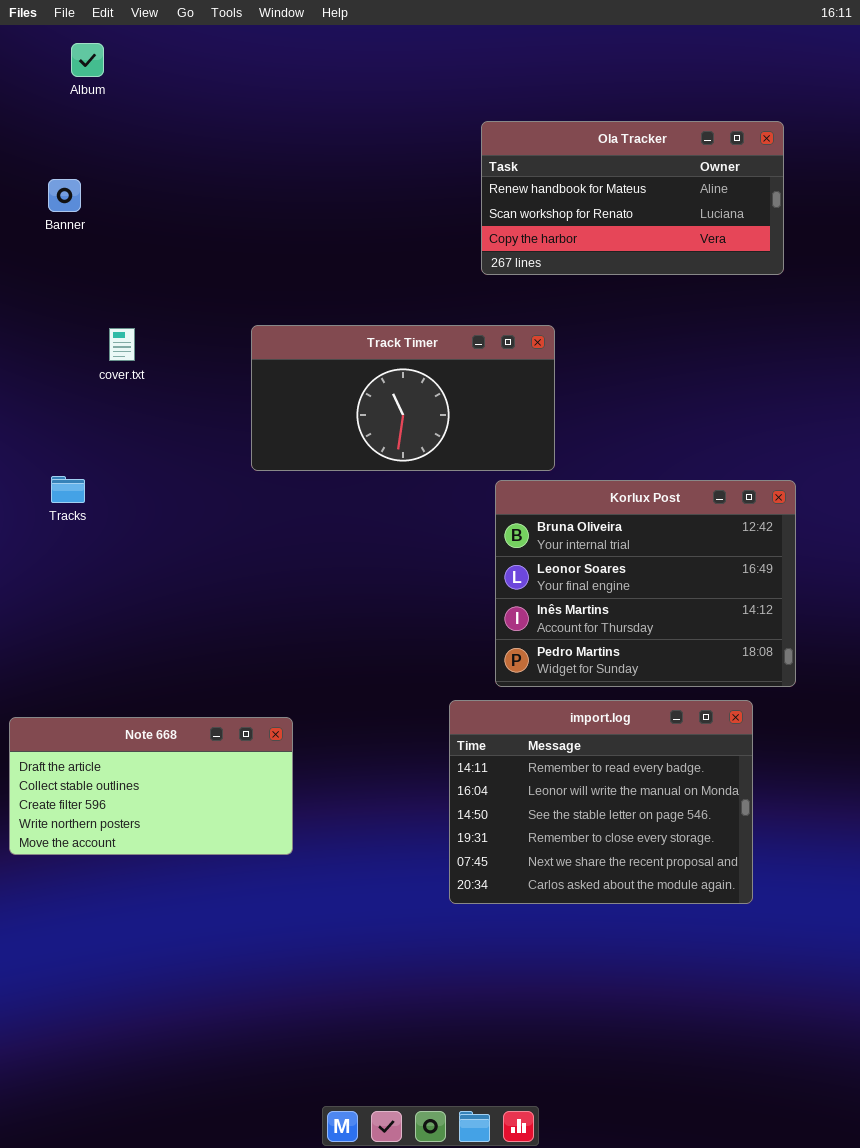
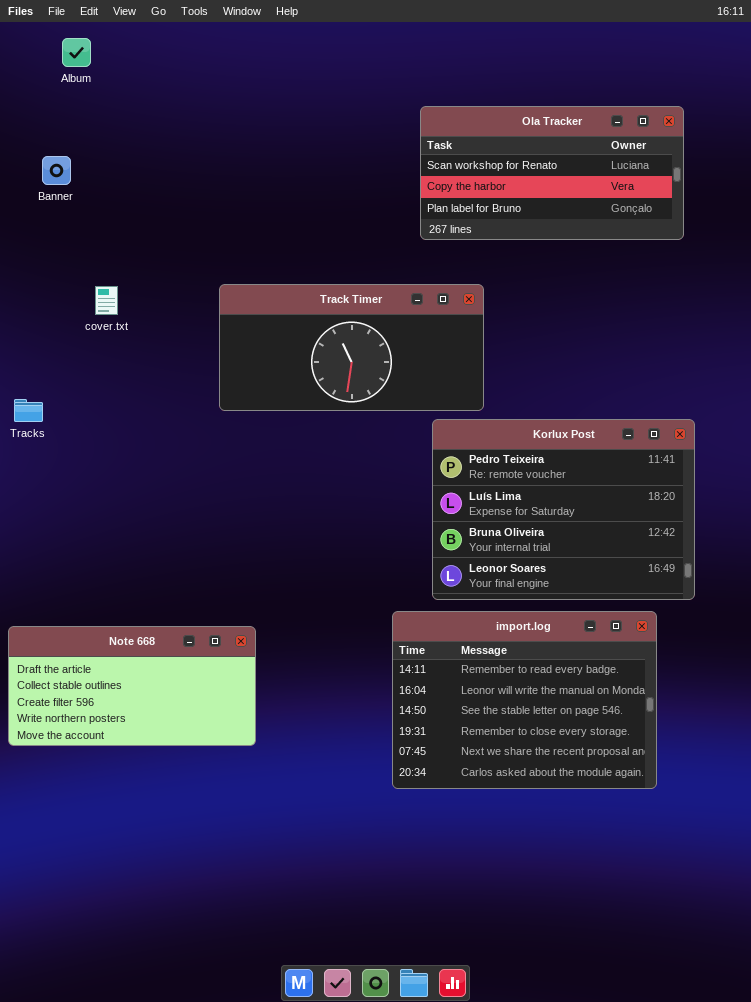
Ola Tracker: [481,121,784,275] -> [420,106,684,240], scrolled down 1 row
Tracks: [51,476,85,503] -> [14,399,43,422], moved
Korlux Post: [495,480,796,687] -> [432,419,695,600], scrolled up 2 rows

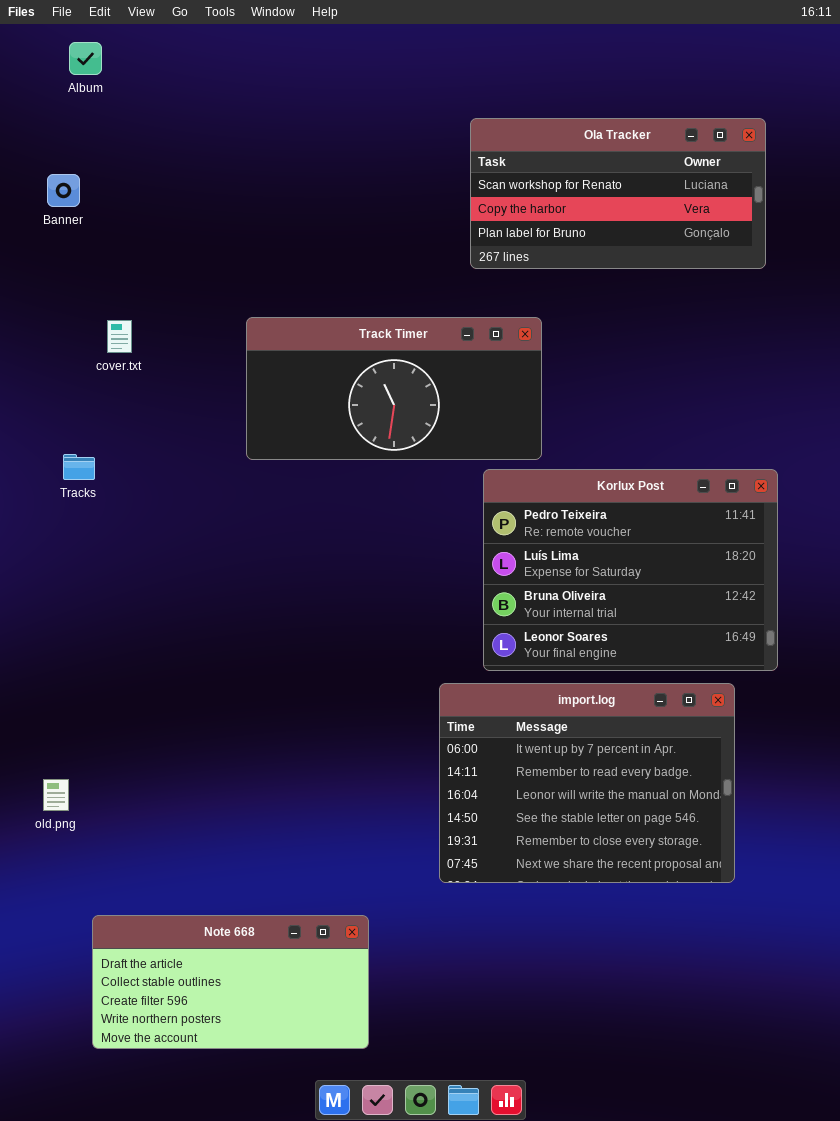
Tracks: [14,399,43,422] -> [63,454,95,480], moved
import.log: [392,611,657,789] -> [439,683,735,883], scrolled up 1 row
Note 668: [8,626,256,746] -> [92,915,369,1049], moved

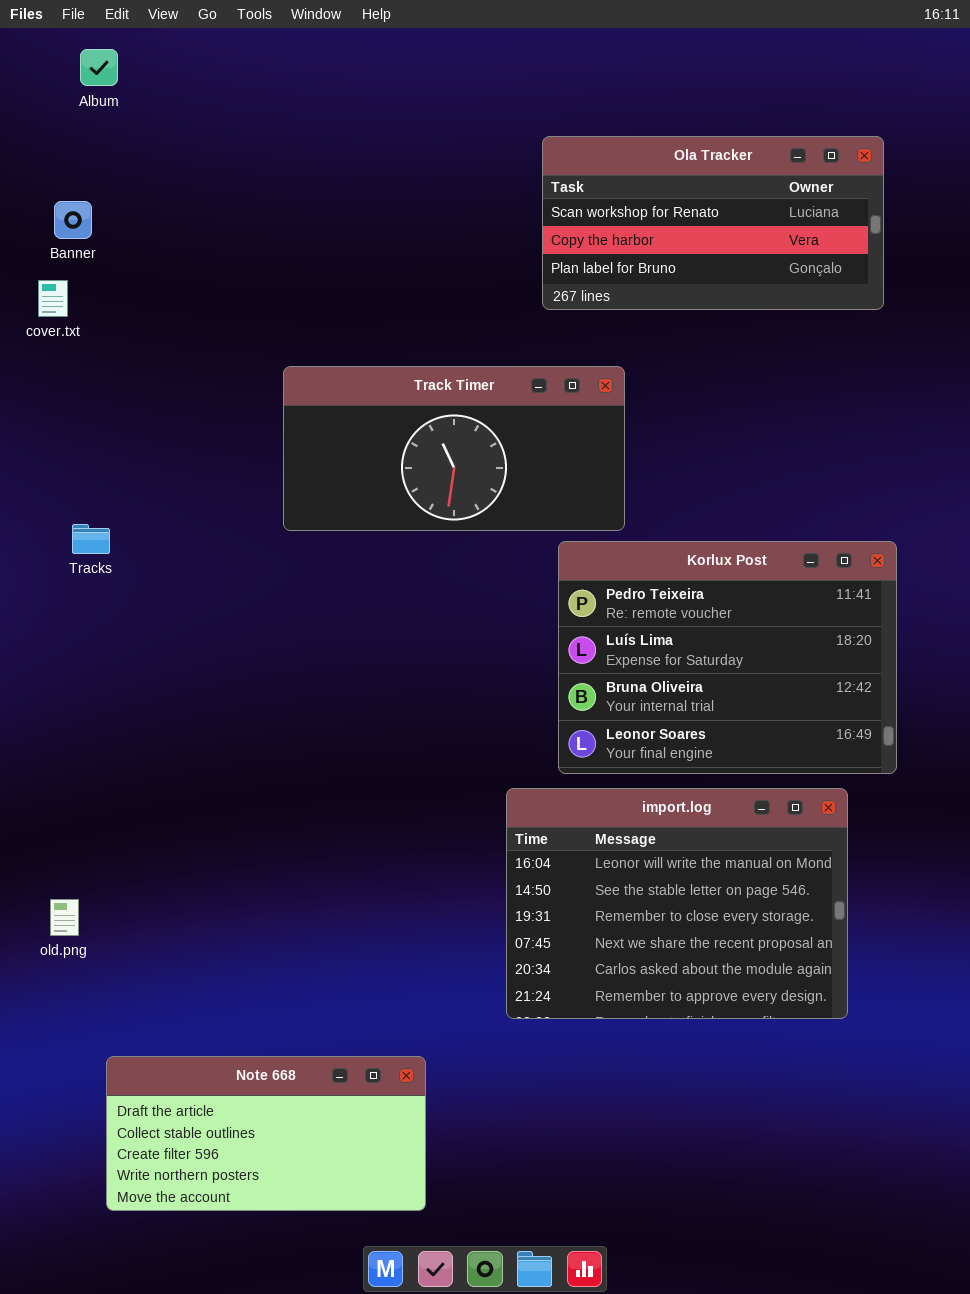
cover.txt: [107,320,132,353] -> [38,280,68,317], moved
import.log: [439,683,735,883] -> [506,788,848,1019], scrolled down 2 rows

